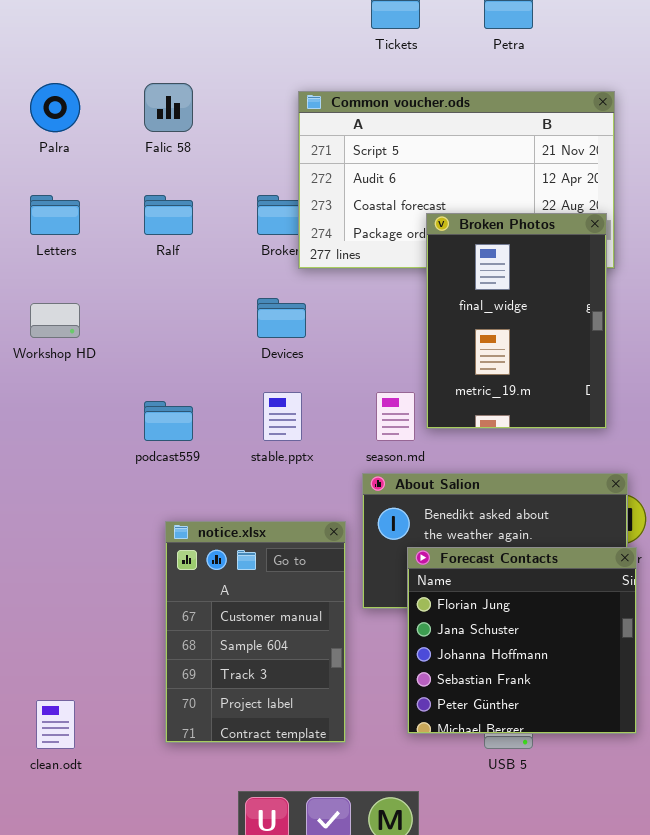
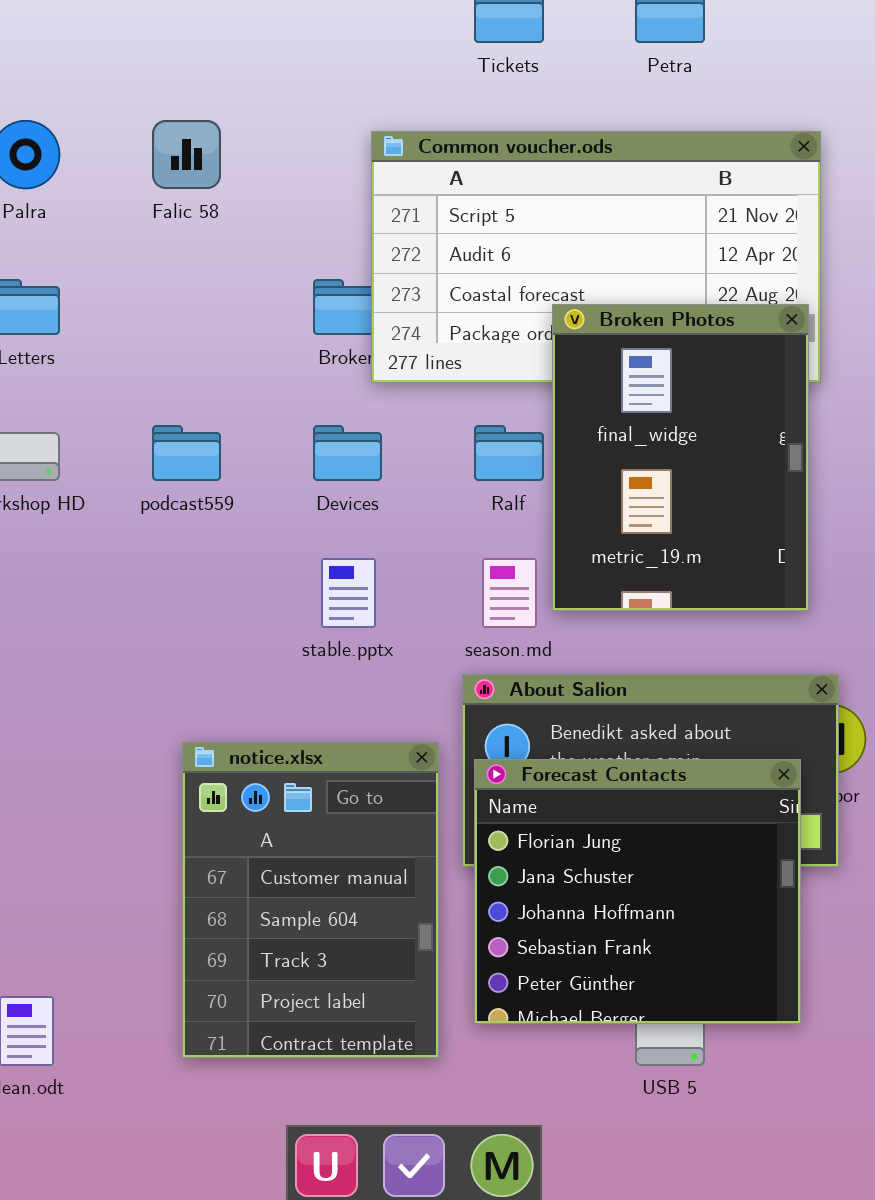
Ralf: [144,195,193,235] -> [474,425,544,481], moved
podcast559: [144,401,193,441] -> [152,425,221,481], moved
Forecast Contacts: [407,547,637,734] -> [474,759,801,1024], moved

